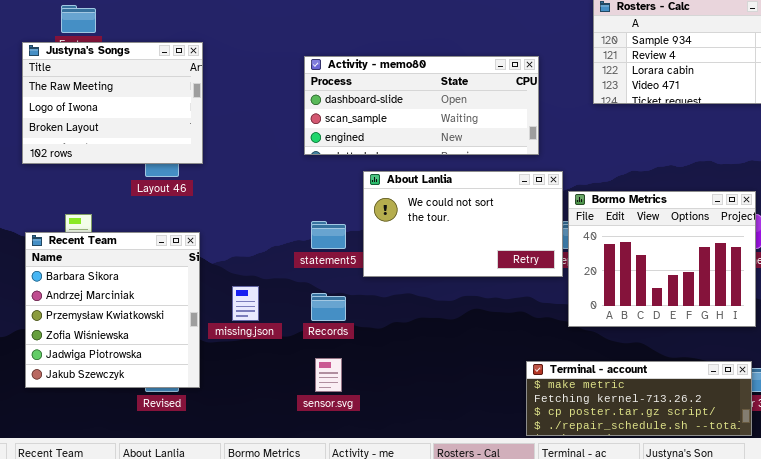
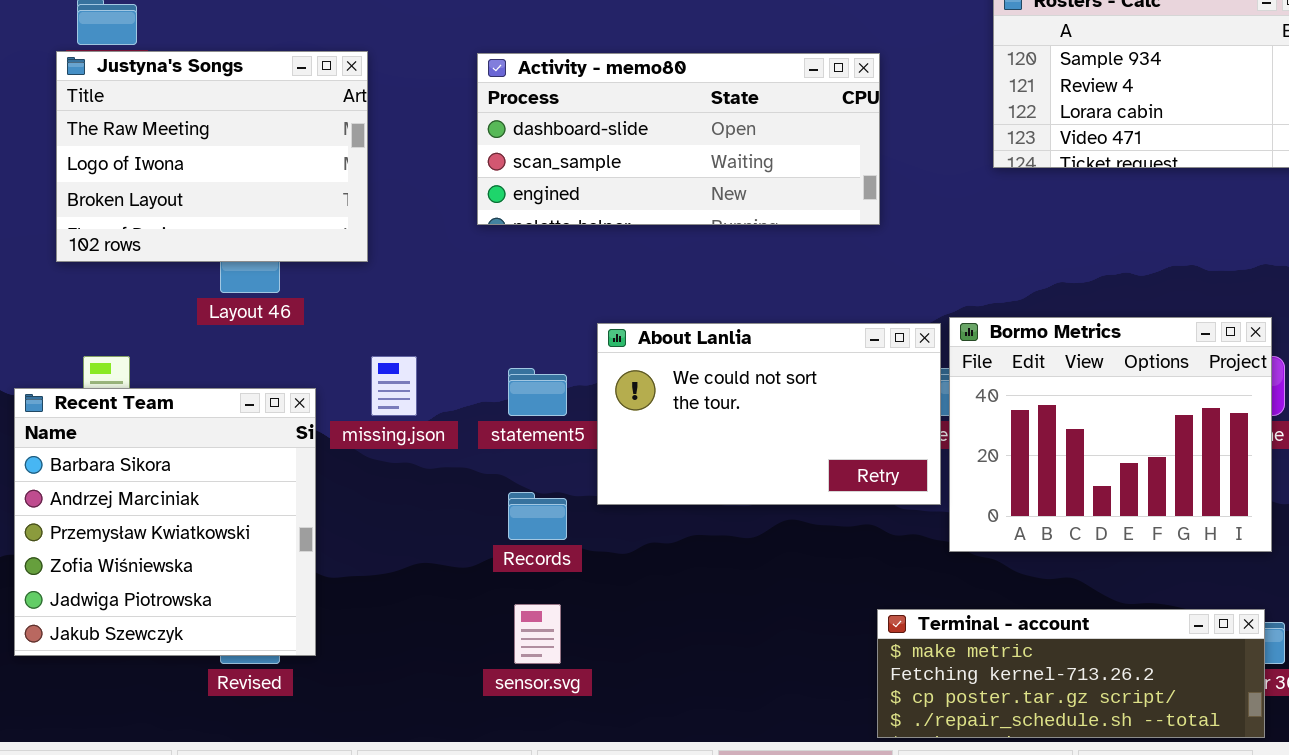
Justyna's Songs: [22,42,203,164] -> [56,51,368,262], moved
Activity - memo80: [304,56,539,155] -> [477,53,880,225], moved
About Lanlia: [363,171,563,277] -> [597,323,941,505], moved
missing.json: [232,286,259,321] -> [371,356,417,416], moved

